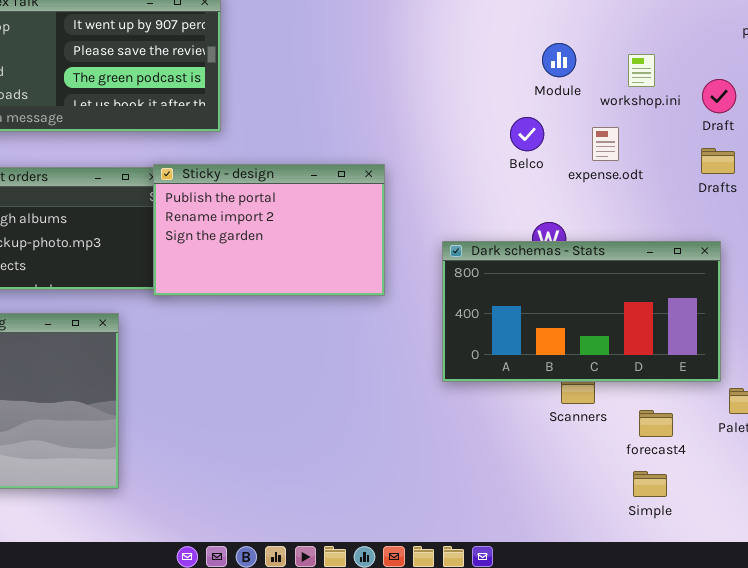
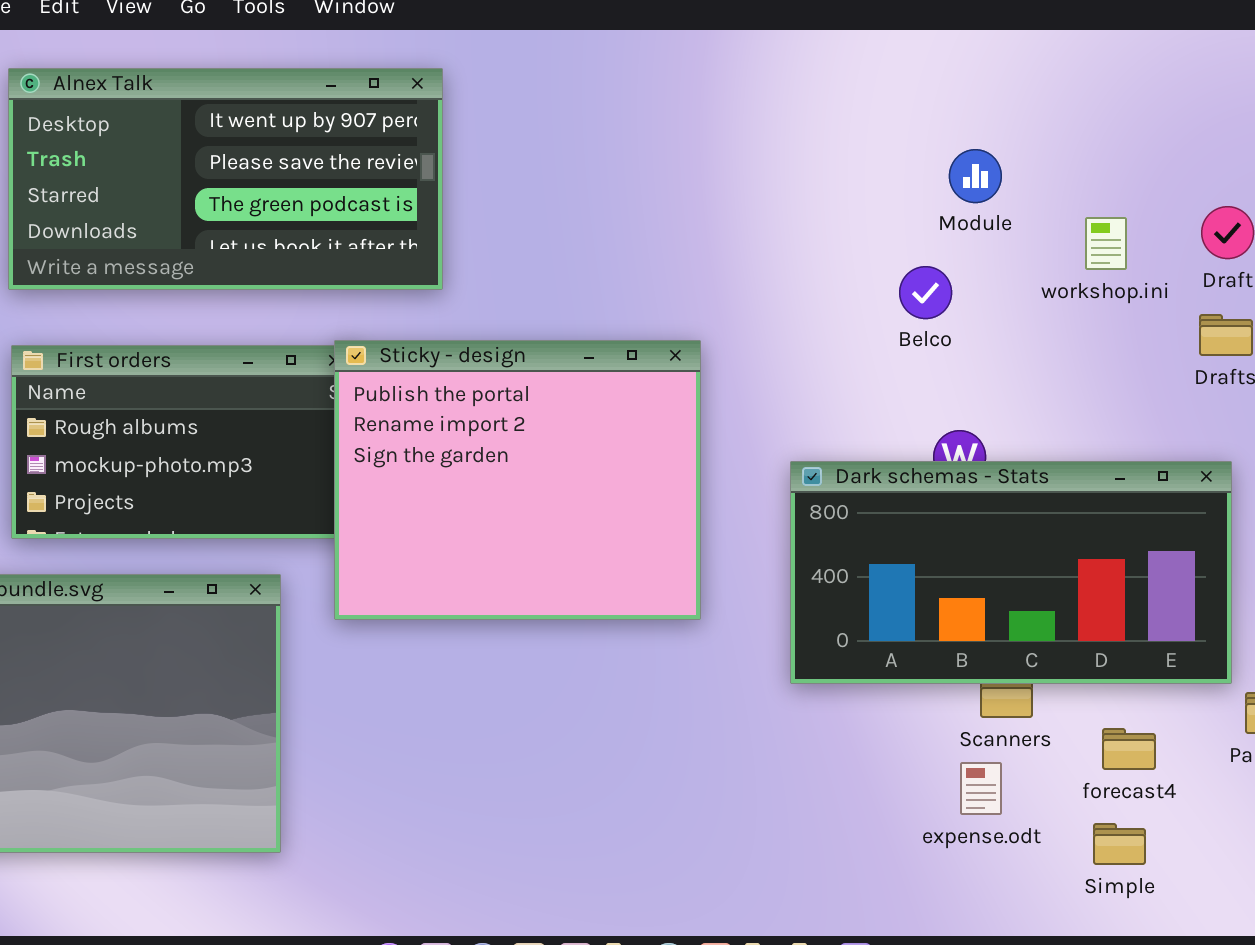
workshop.ini: [628,54,655,87] -> [1085,217,1127,270], moved
expense.odt: [592,127,619,161] -> [960,762,1002,815], moved
Sticky - design: [153,164,385,296] -> [334,340,701,620], resized

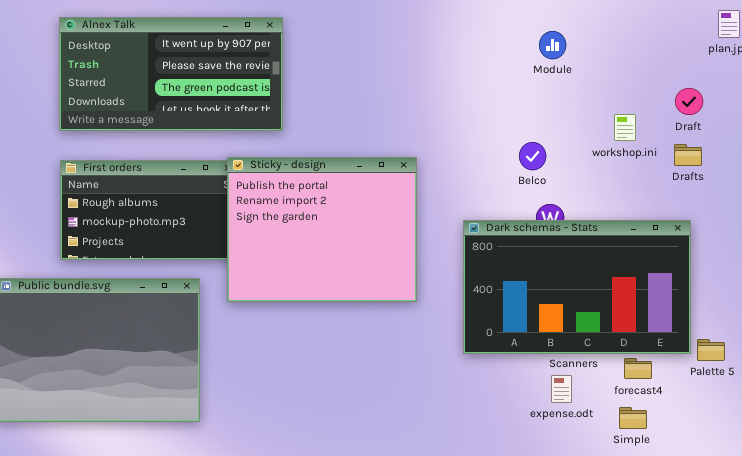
Module: [949,149,1002,203] -> [539,31,566,59], moved
workshop.ini: [1085,217,1127,270] -> [614,114,636,141], moved
Belco: [899,266,952,319] -> [519,142,546,170], moved
Dark schemas - Stats: [790,461,1232,684] -> [463,220,691,354], resized

